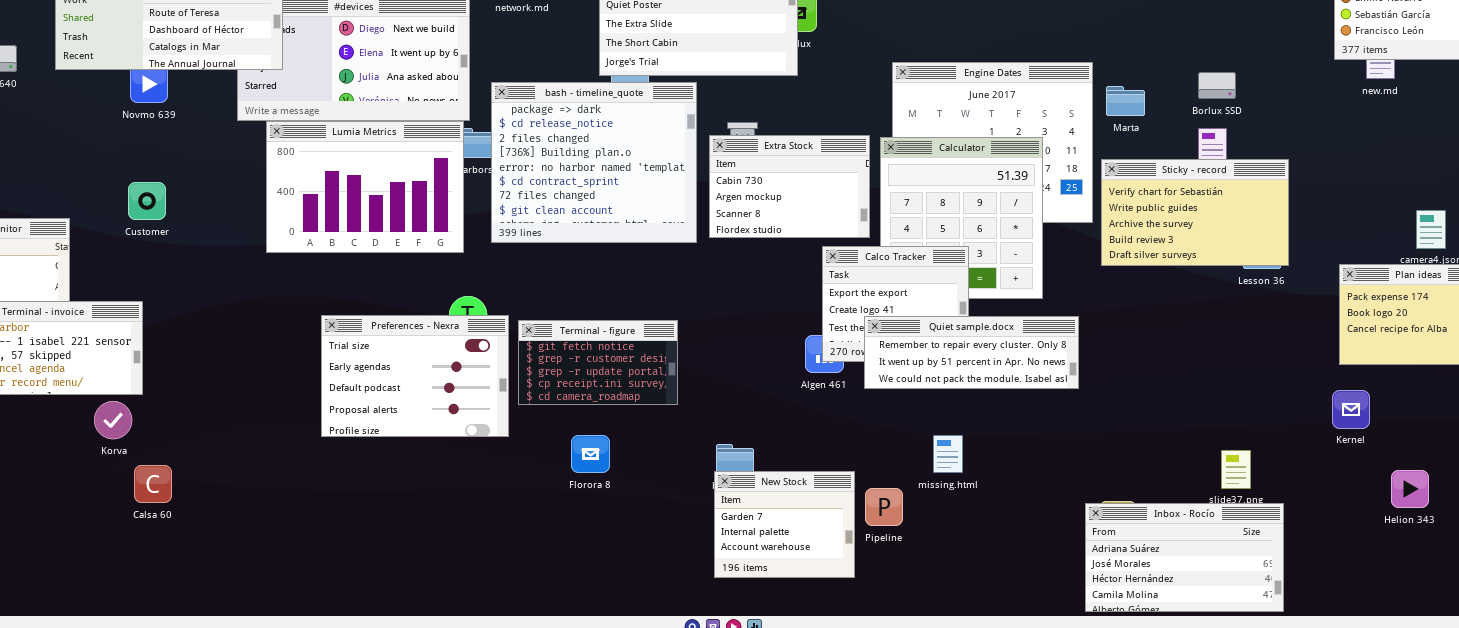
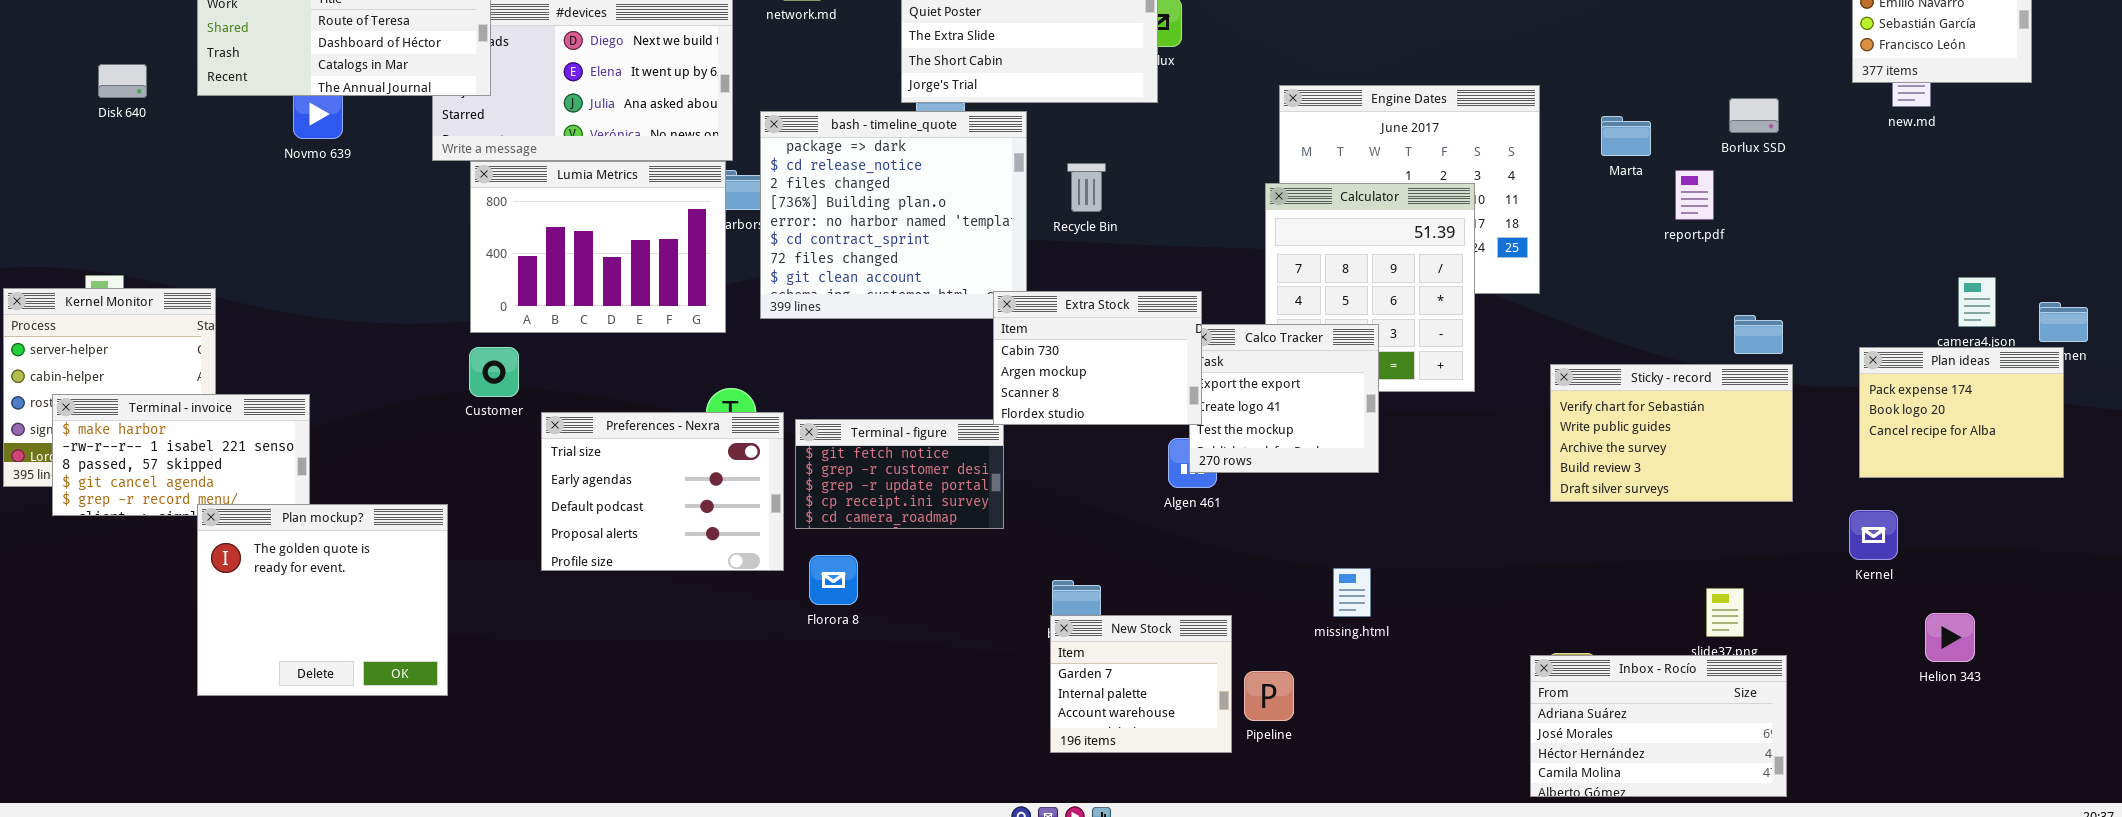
Borlux SSD: [1198,72,1236,99] -> [1729,98,1779,133], moved
Marta: [1106,86,1145,116] -> [1601,116,1651,156], moved
Extra Stock: [709,135,870,238] -> [993,291,1202,425], moved
Sticky - record: [1101,159,1289,266] -> [1550,364,1793,502], moved
Customer: [128,182,166,220] -> [469,347,519,397], moved
Quiet sample.docx: [864,316,1079,389] -> none, closed
Plan mockup?: none -> [197,504,448,696], opened
Florora 8: [571,435,610,473] -> [809,555,858,605], moved
Pipeline: [865,488,903,526] -> [1244,671,1294,721], moved

